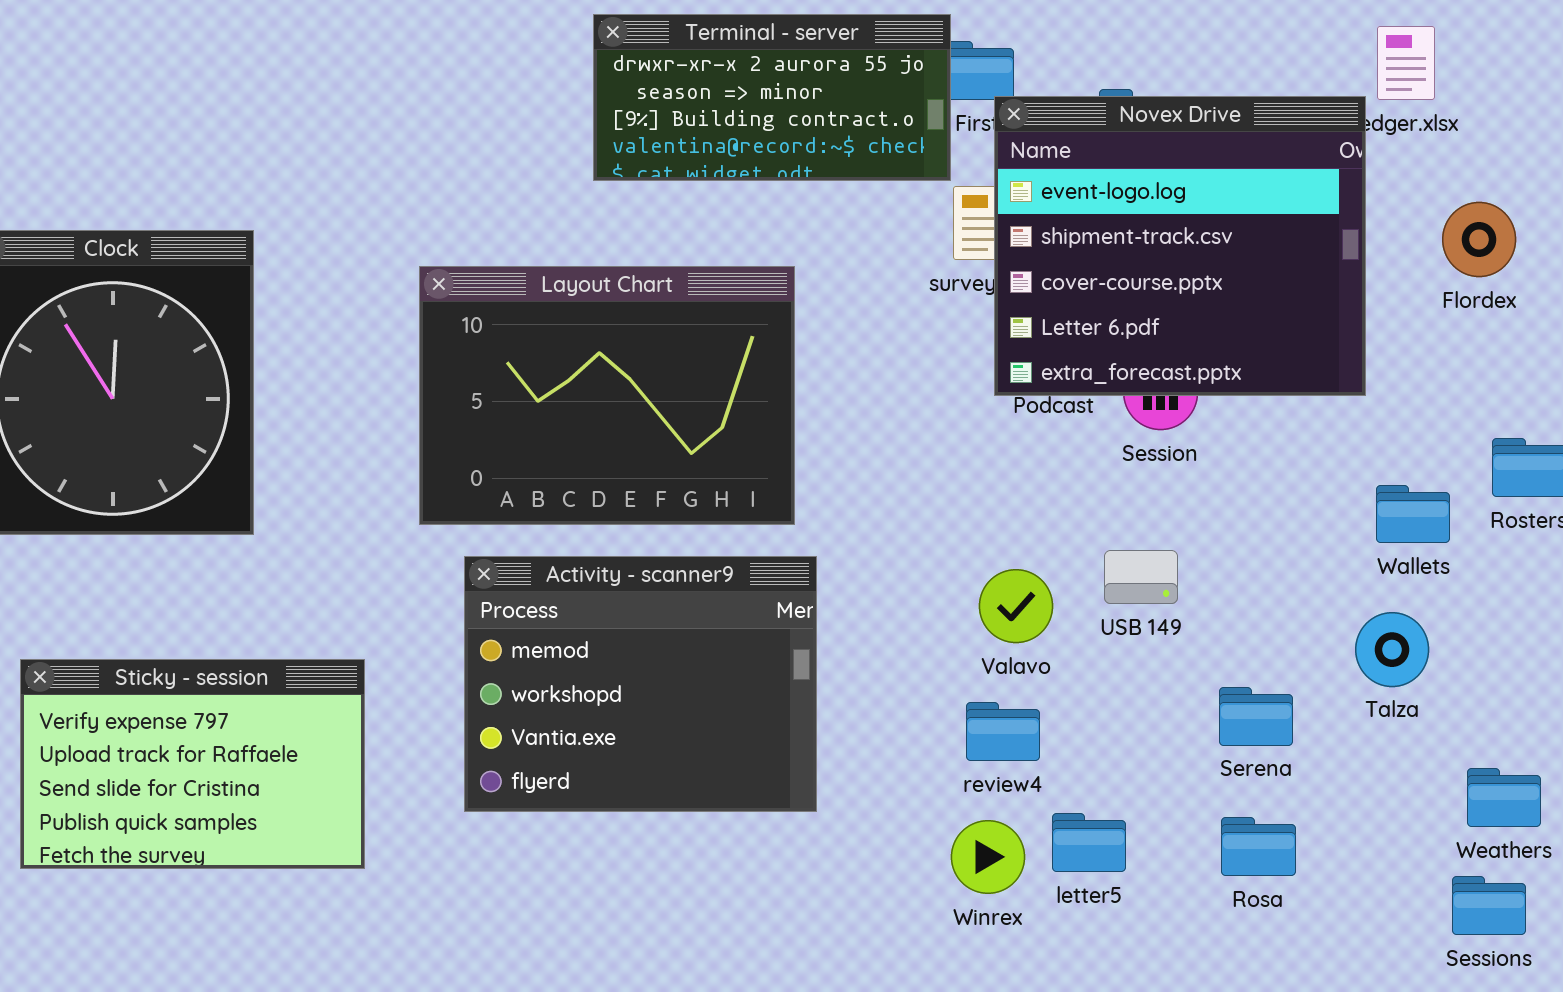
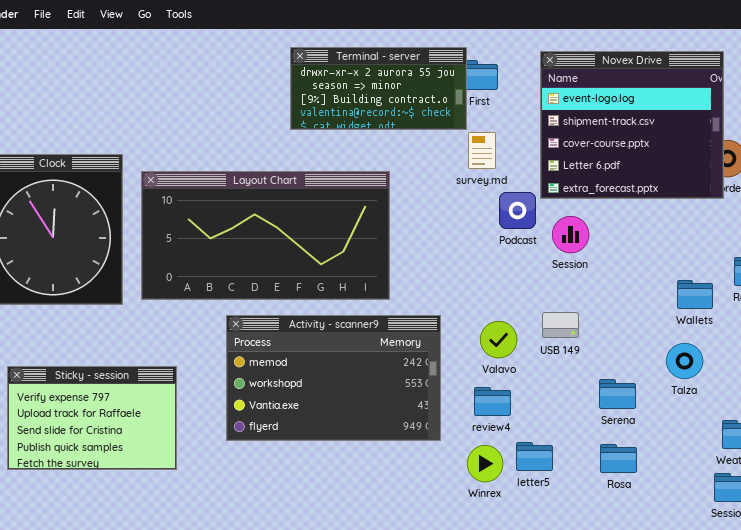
Novex Drive: [994,96,1366,396] -> [540,51,724,199], moved
Layout Chart: [419,266,795,525] -> [141,171,390,300], resized
Activity - scanner9: [464,556,817,812] -> [226,315,441,441], resized

